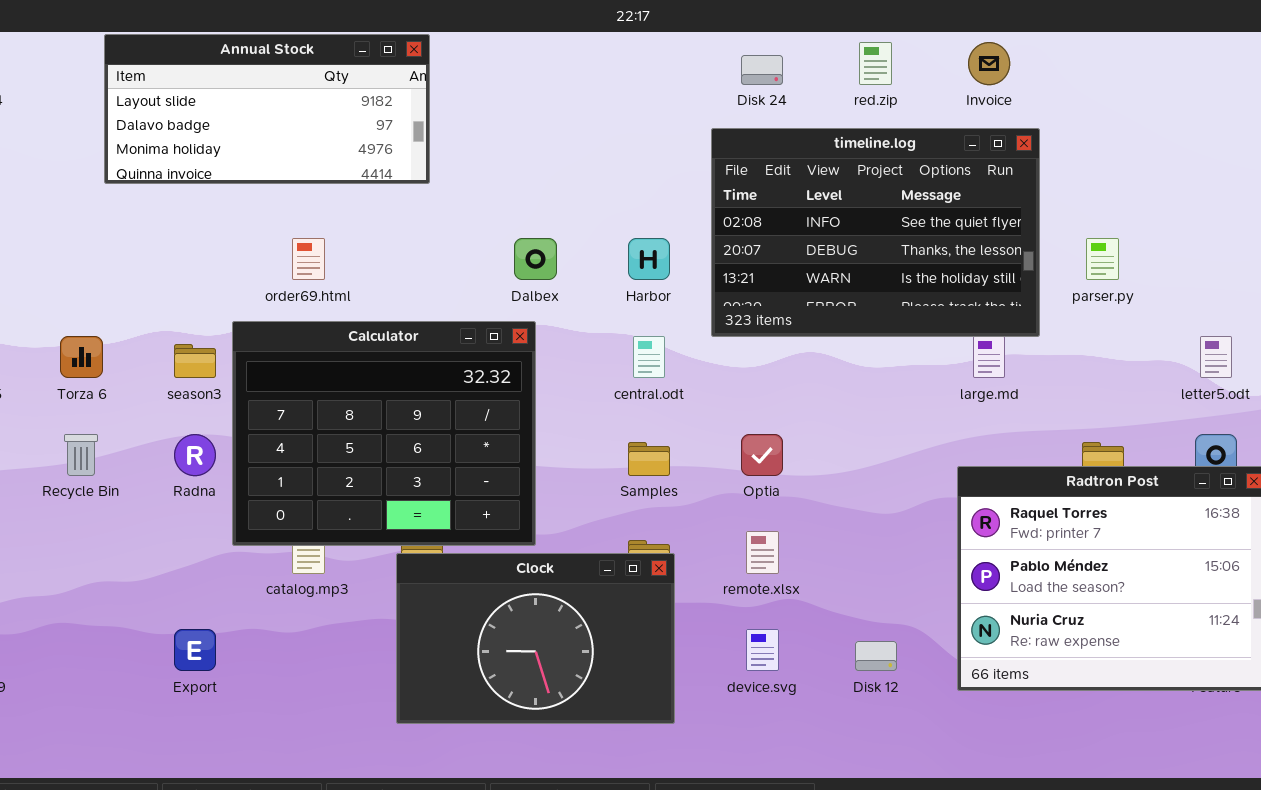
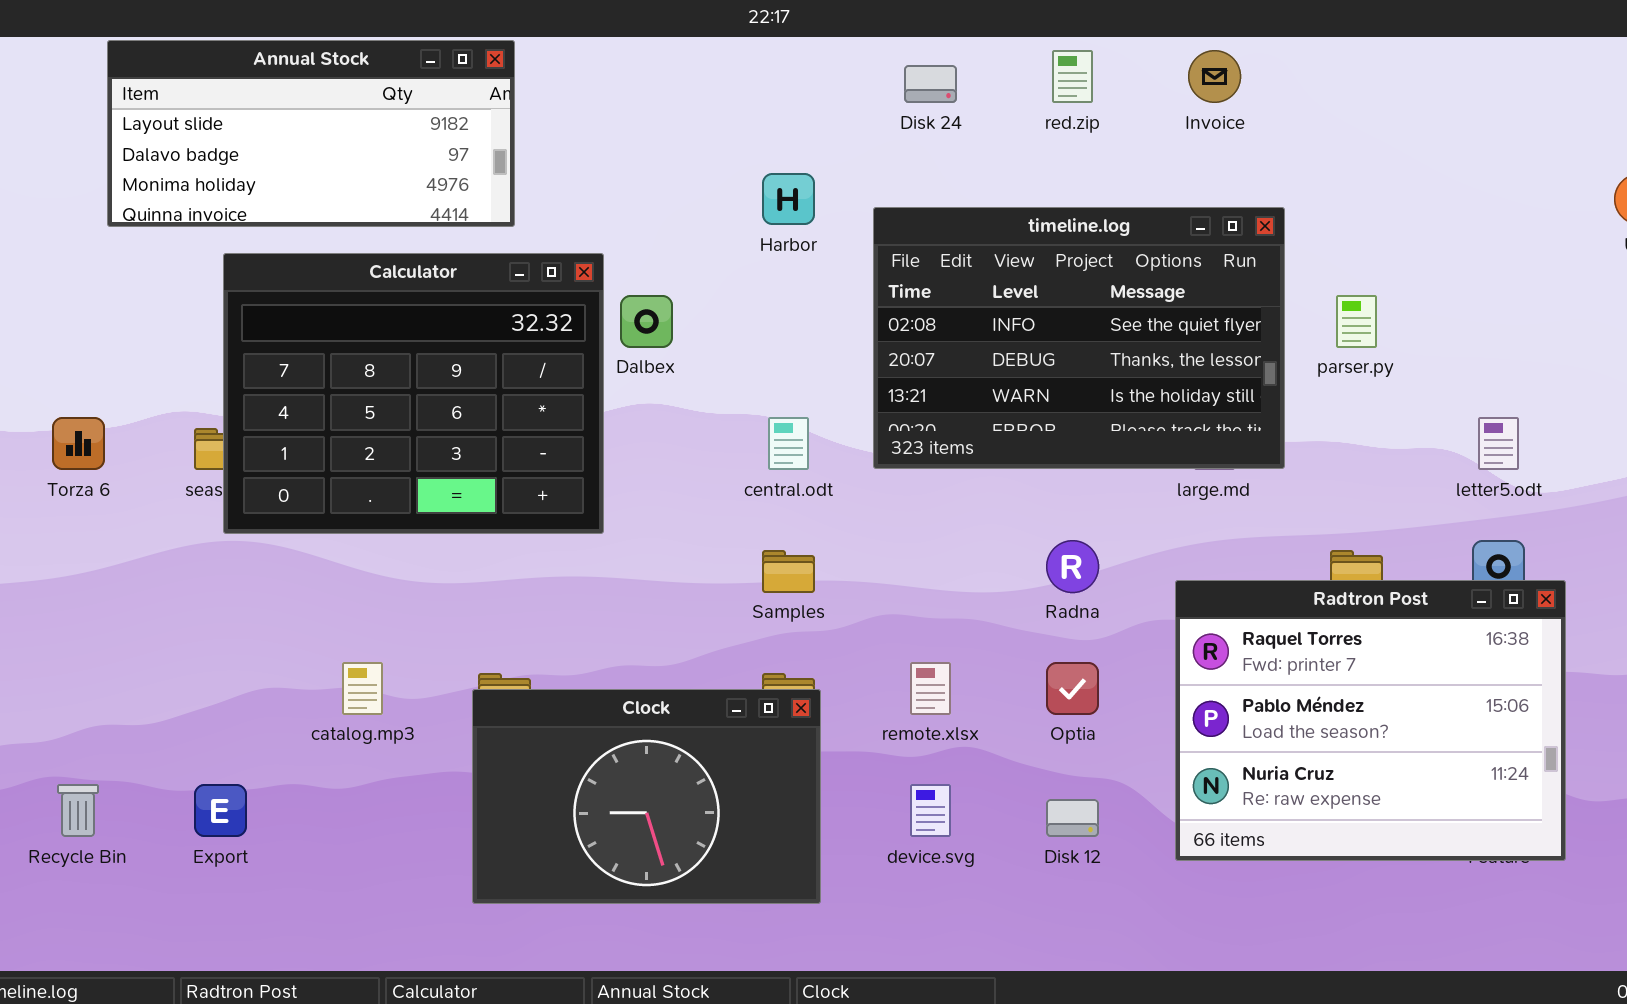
timeline.log: [711,128,1040,337] -> [873,207,1285,469], moved
Harbor: [628,238,670,280] -> [762,173,815,225], moved
Calculator: [232,321,536,546] -> [223,253,604,534], moved
Recycle Bin: [64,434,98,476] -> [57,784,99,837], moved
Radna: [174,434,216,476] -> [1046,540,1099,593], moved
Optia: [741,434,783,476] -> [1046,662,1099,715], moved

